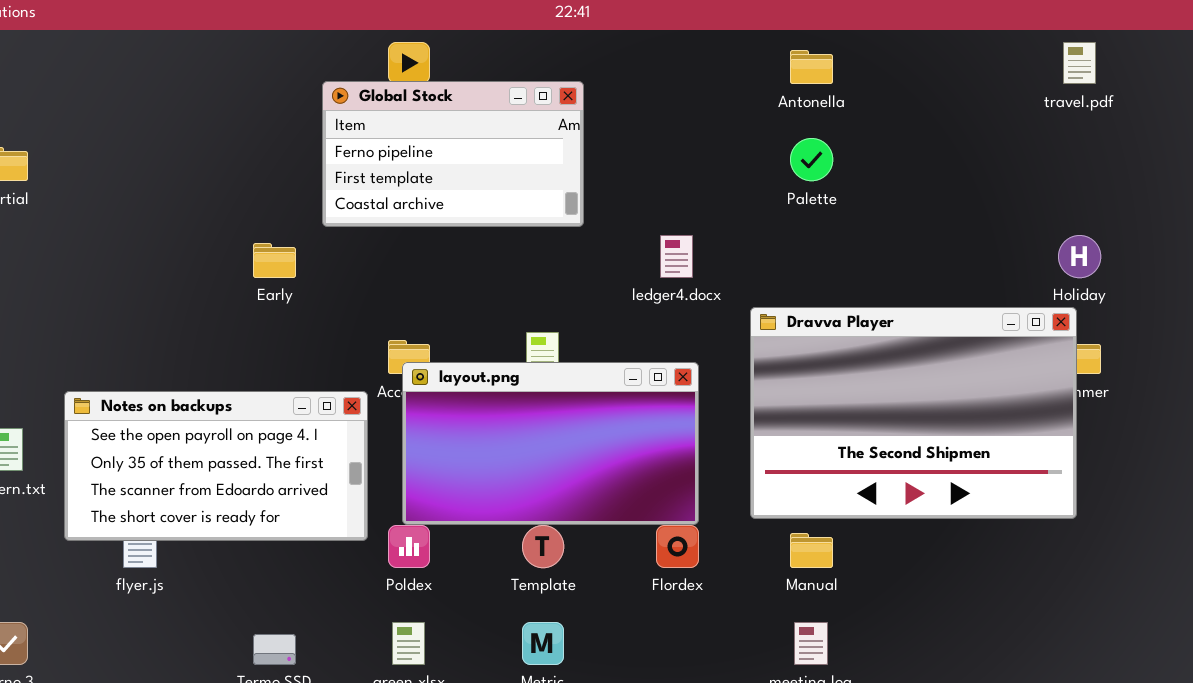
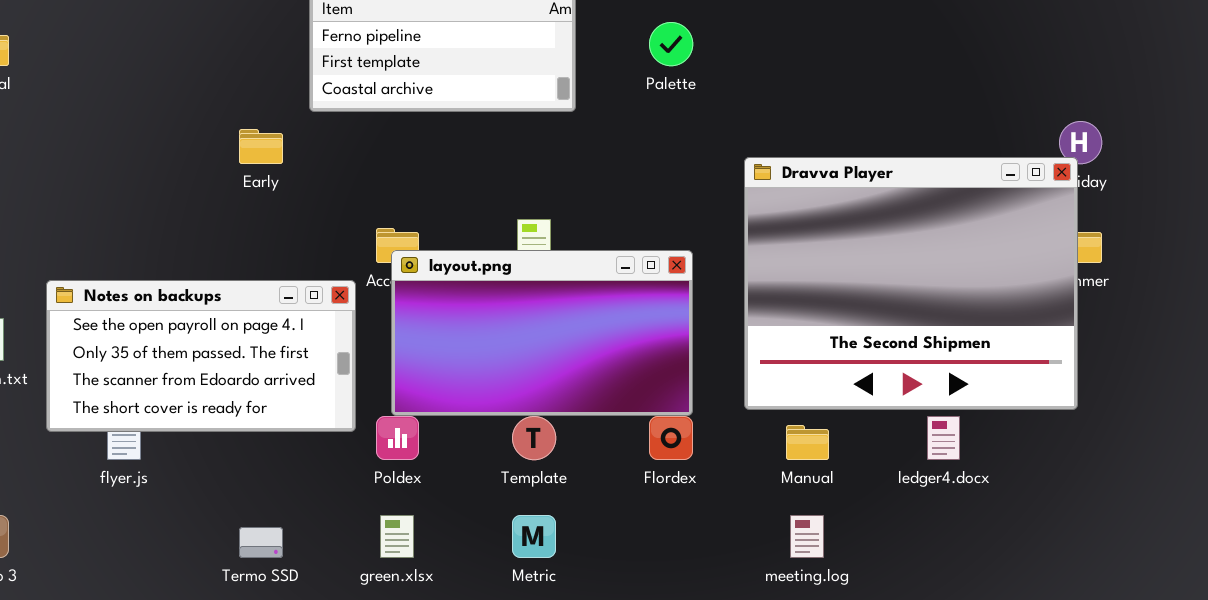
Palette: [790,138,833,181] -> [649,22,693,66], moved
ledger4.docx: [660,235,693,278] -> [927,416,960,460], moved
Dravva Player: [750,307,1077,519] -> [744,157,1078,410], resized

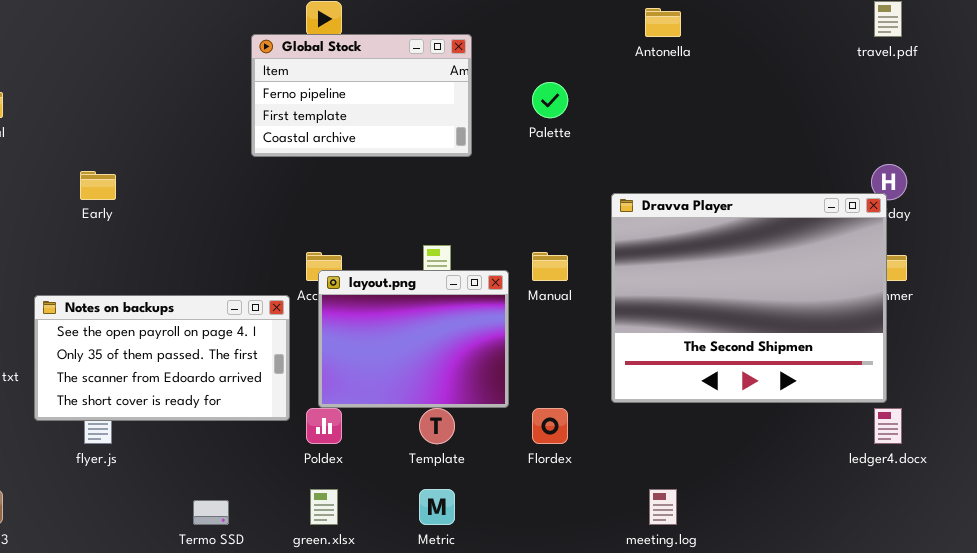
Early: [239,129,283,164] -> [80,171,116,200], moved
layout.png: [391,250,693,416] -> [318,270,509,408], resized
ledger4.docx: [927,416,960,460] -> [874,408,902,444], moved
Manual: [786,425,829,460] -> [532,252,568,281], moved

